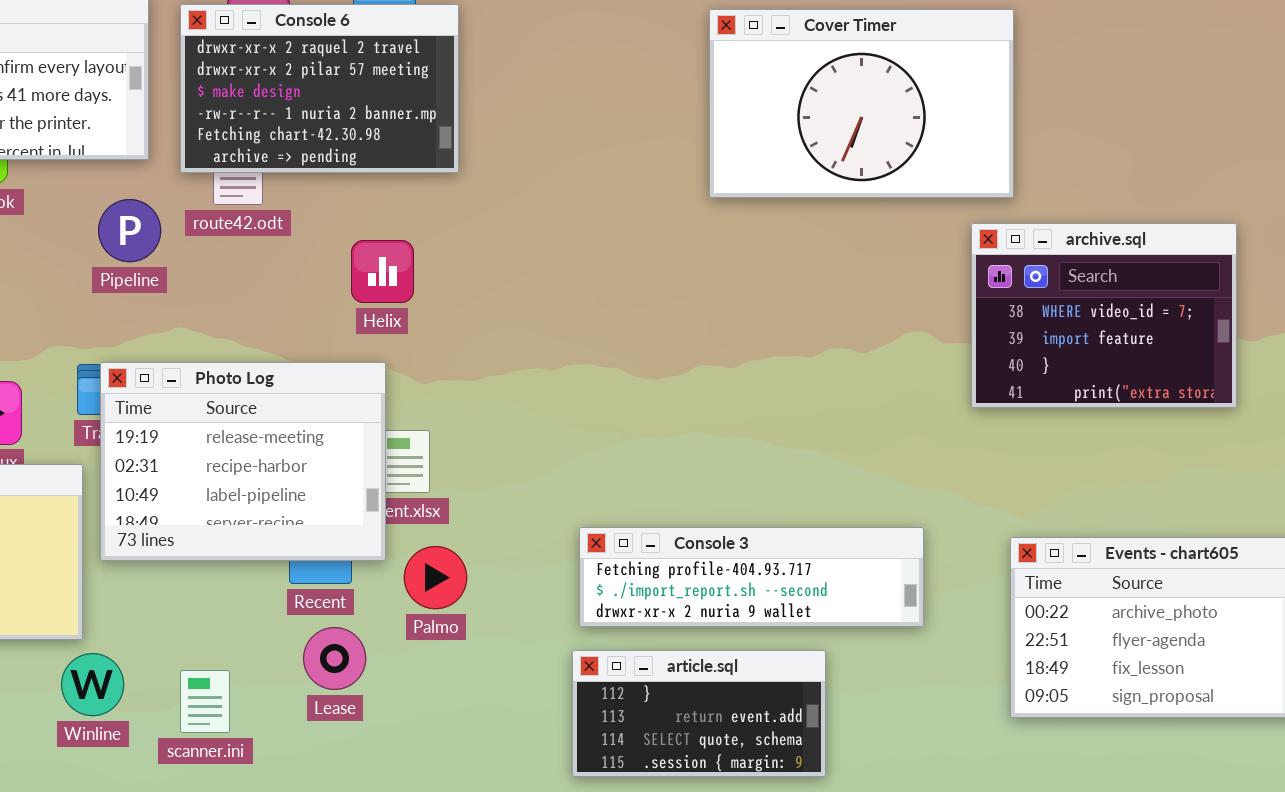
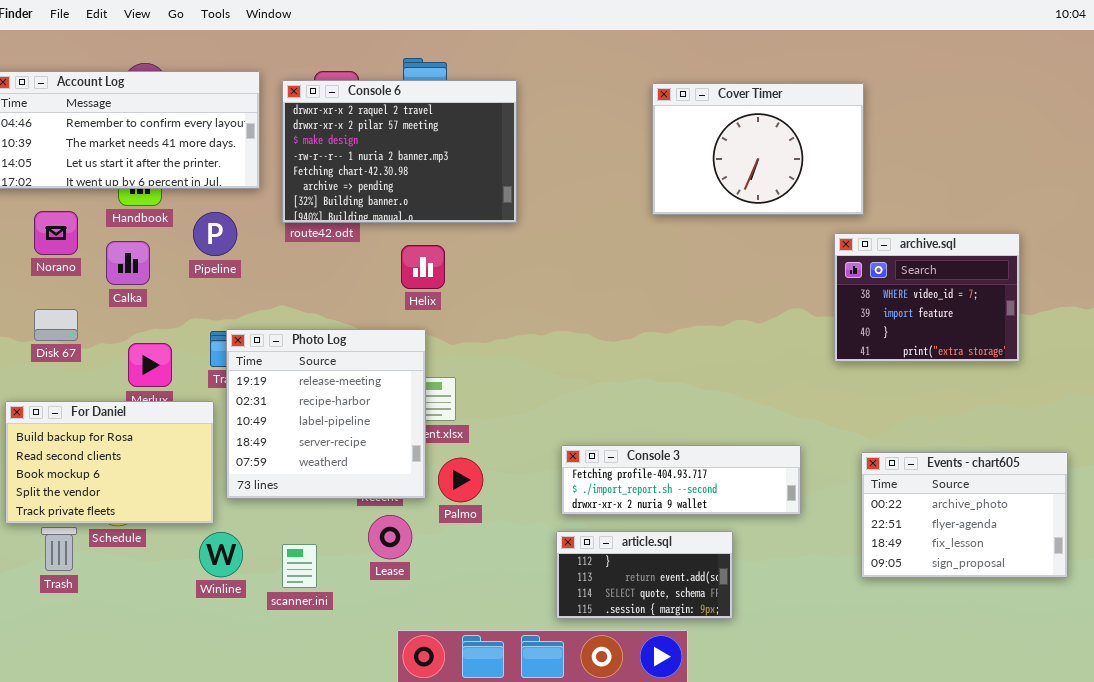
Console 6: [180,4,459,173] -> [282,80,517,223], resized
Pipeline: [98,199,161,262] -> [193,212,237,256], moved
Photo Log: [100,362,386,561] -> [226,329,426,499], resized

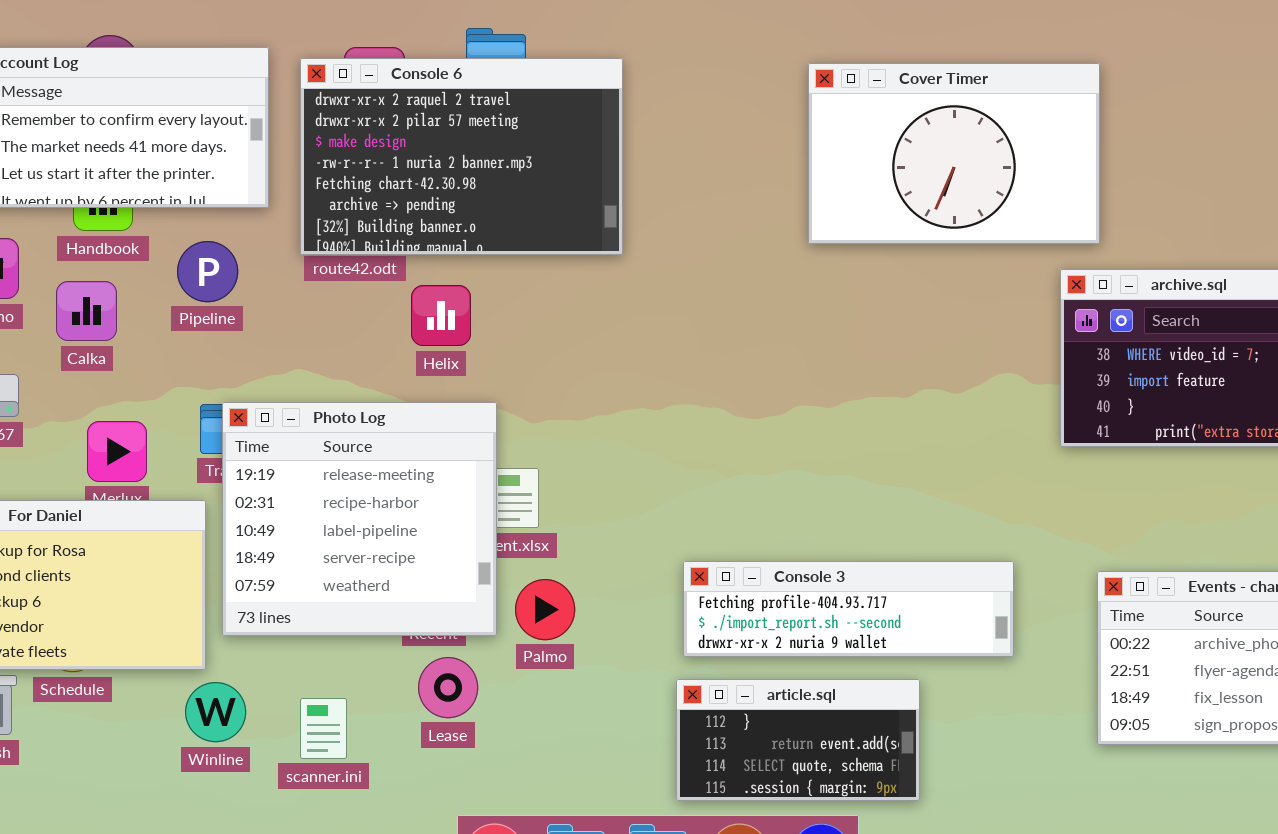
Helix: [401,245,445,289] -> [411,285,471,346], moved

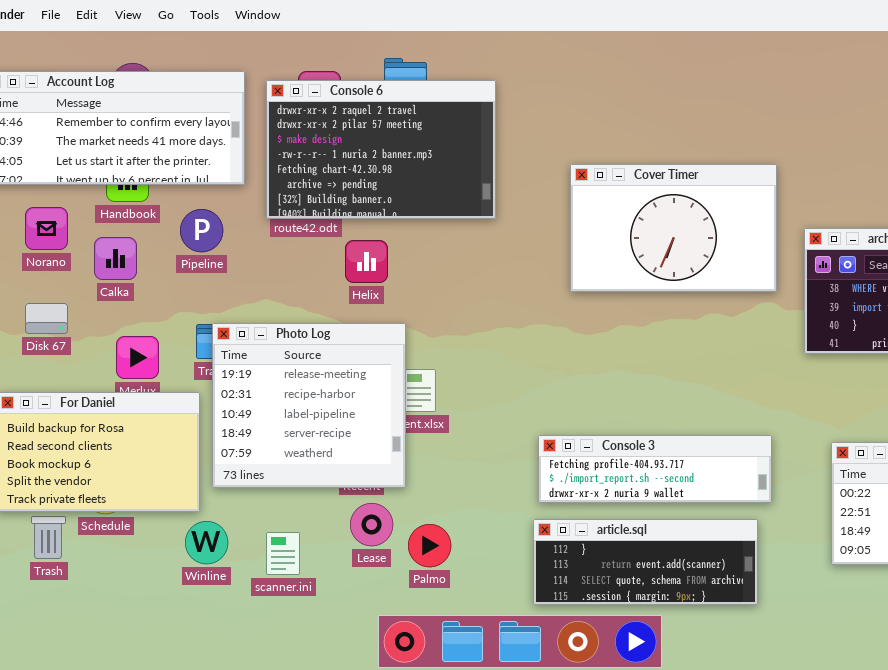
Cover Timer: [808,63,1100,244] -> [570,164,777,292], moved
Palmo: [515,579,575,640] -> [408,524,451,567], moved
article.sql: [676,679,920,801] -> [533,519,758,605], resized

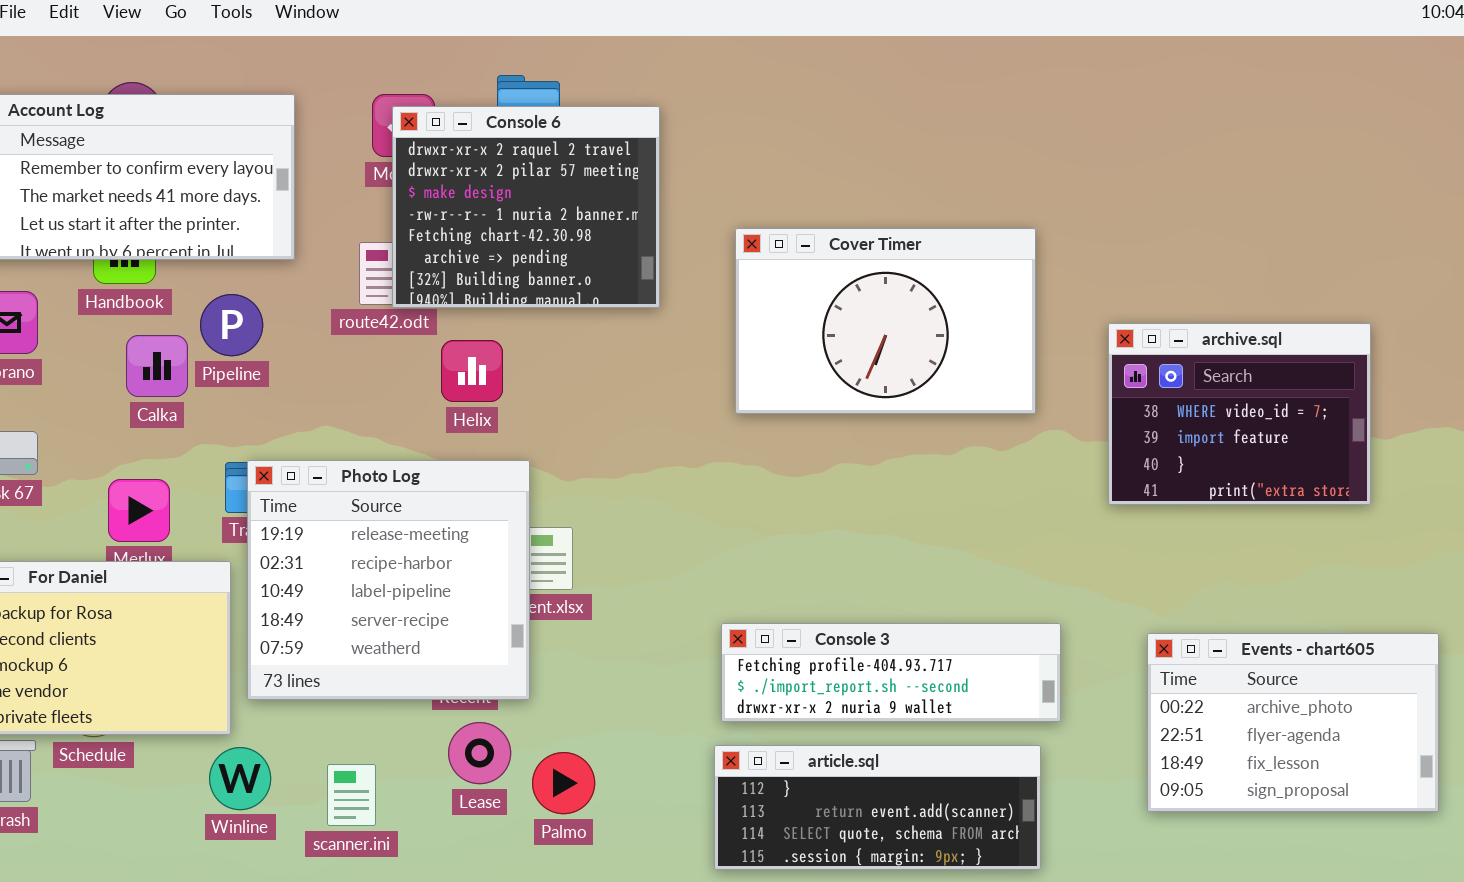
Console 6: [266,80,496,219] -> [392,106,660,308], resized
Cover Timer: [570,164,777,292] -> [735,228,1036,414], moved
Calka: [94,237,137,280] -> [126,335,188,397], moved

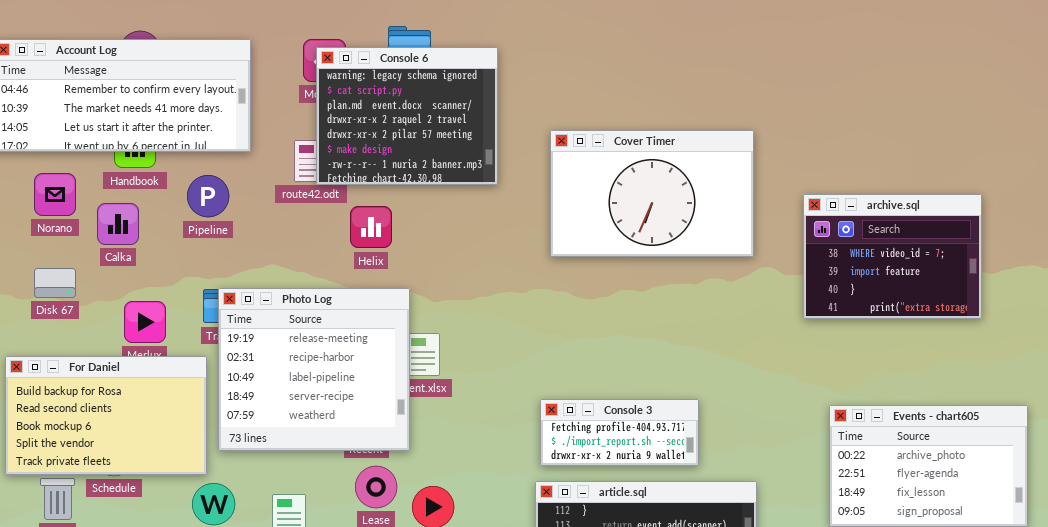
Console 6: [392,106,660,308] -> [316,47,498,185], scrolled up 3 rows
Calka: [126,335,188,397] -> [97,203,139,245], moved
Console 3: [721,623,1061,722] -> [540,399,699,466], resized

